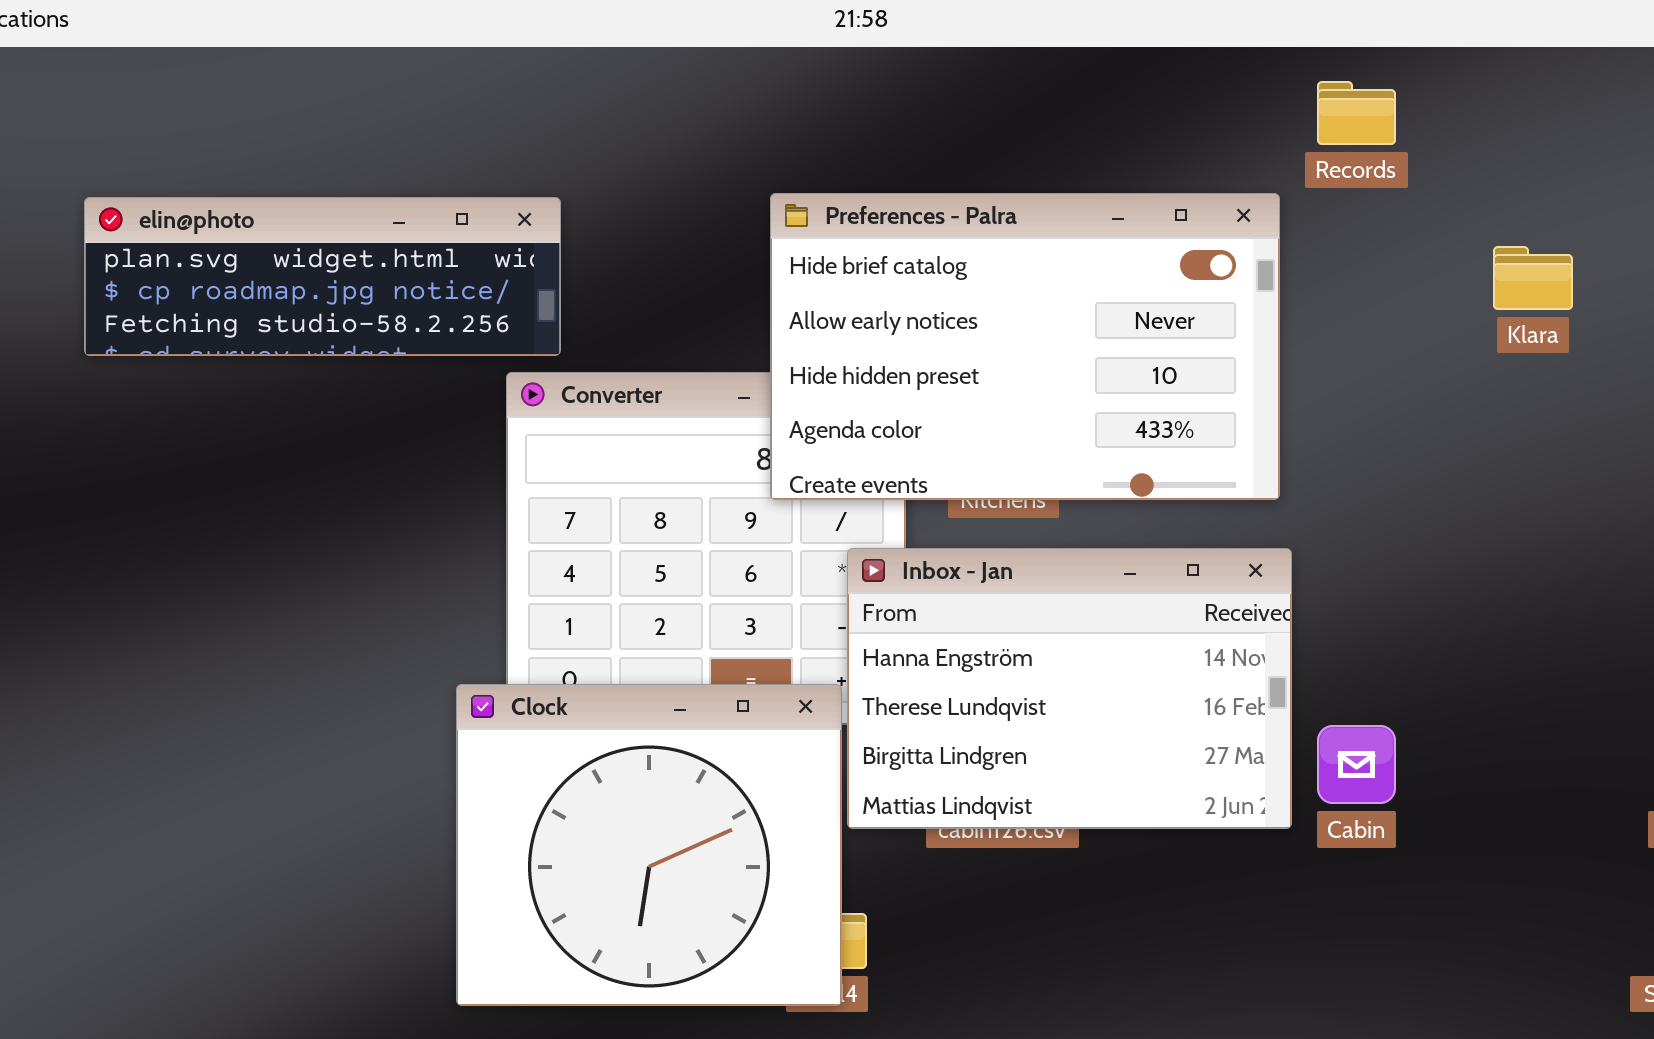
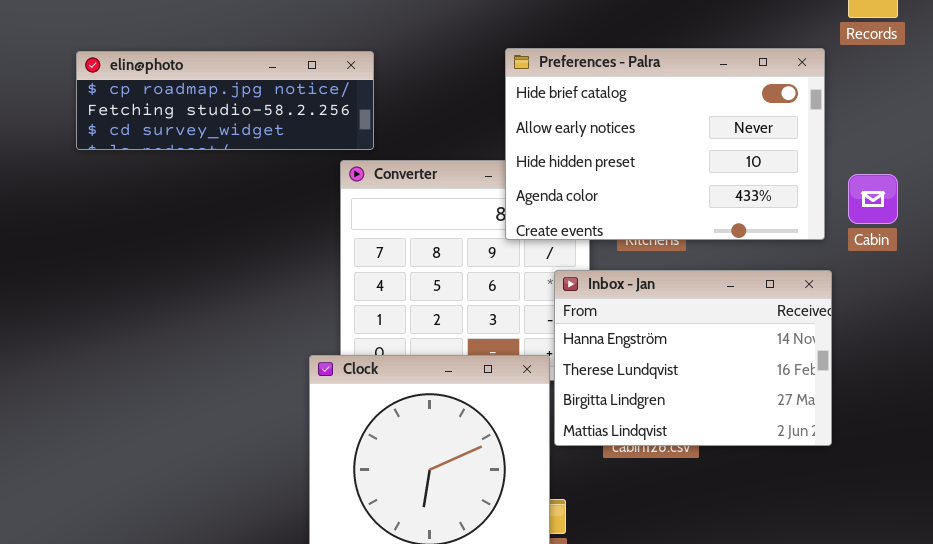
elin@photo: [84,197,561,356] -> [76,51,374,150], scrolled down 1 row
Cabin: [1317,725,1396,804] -> [848,174,898,224], moved

